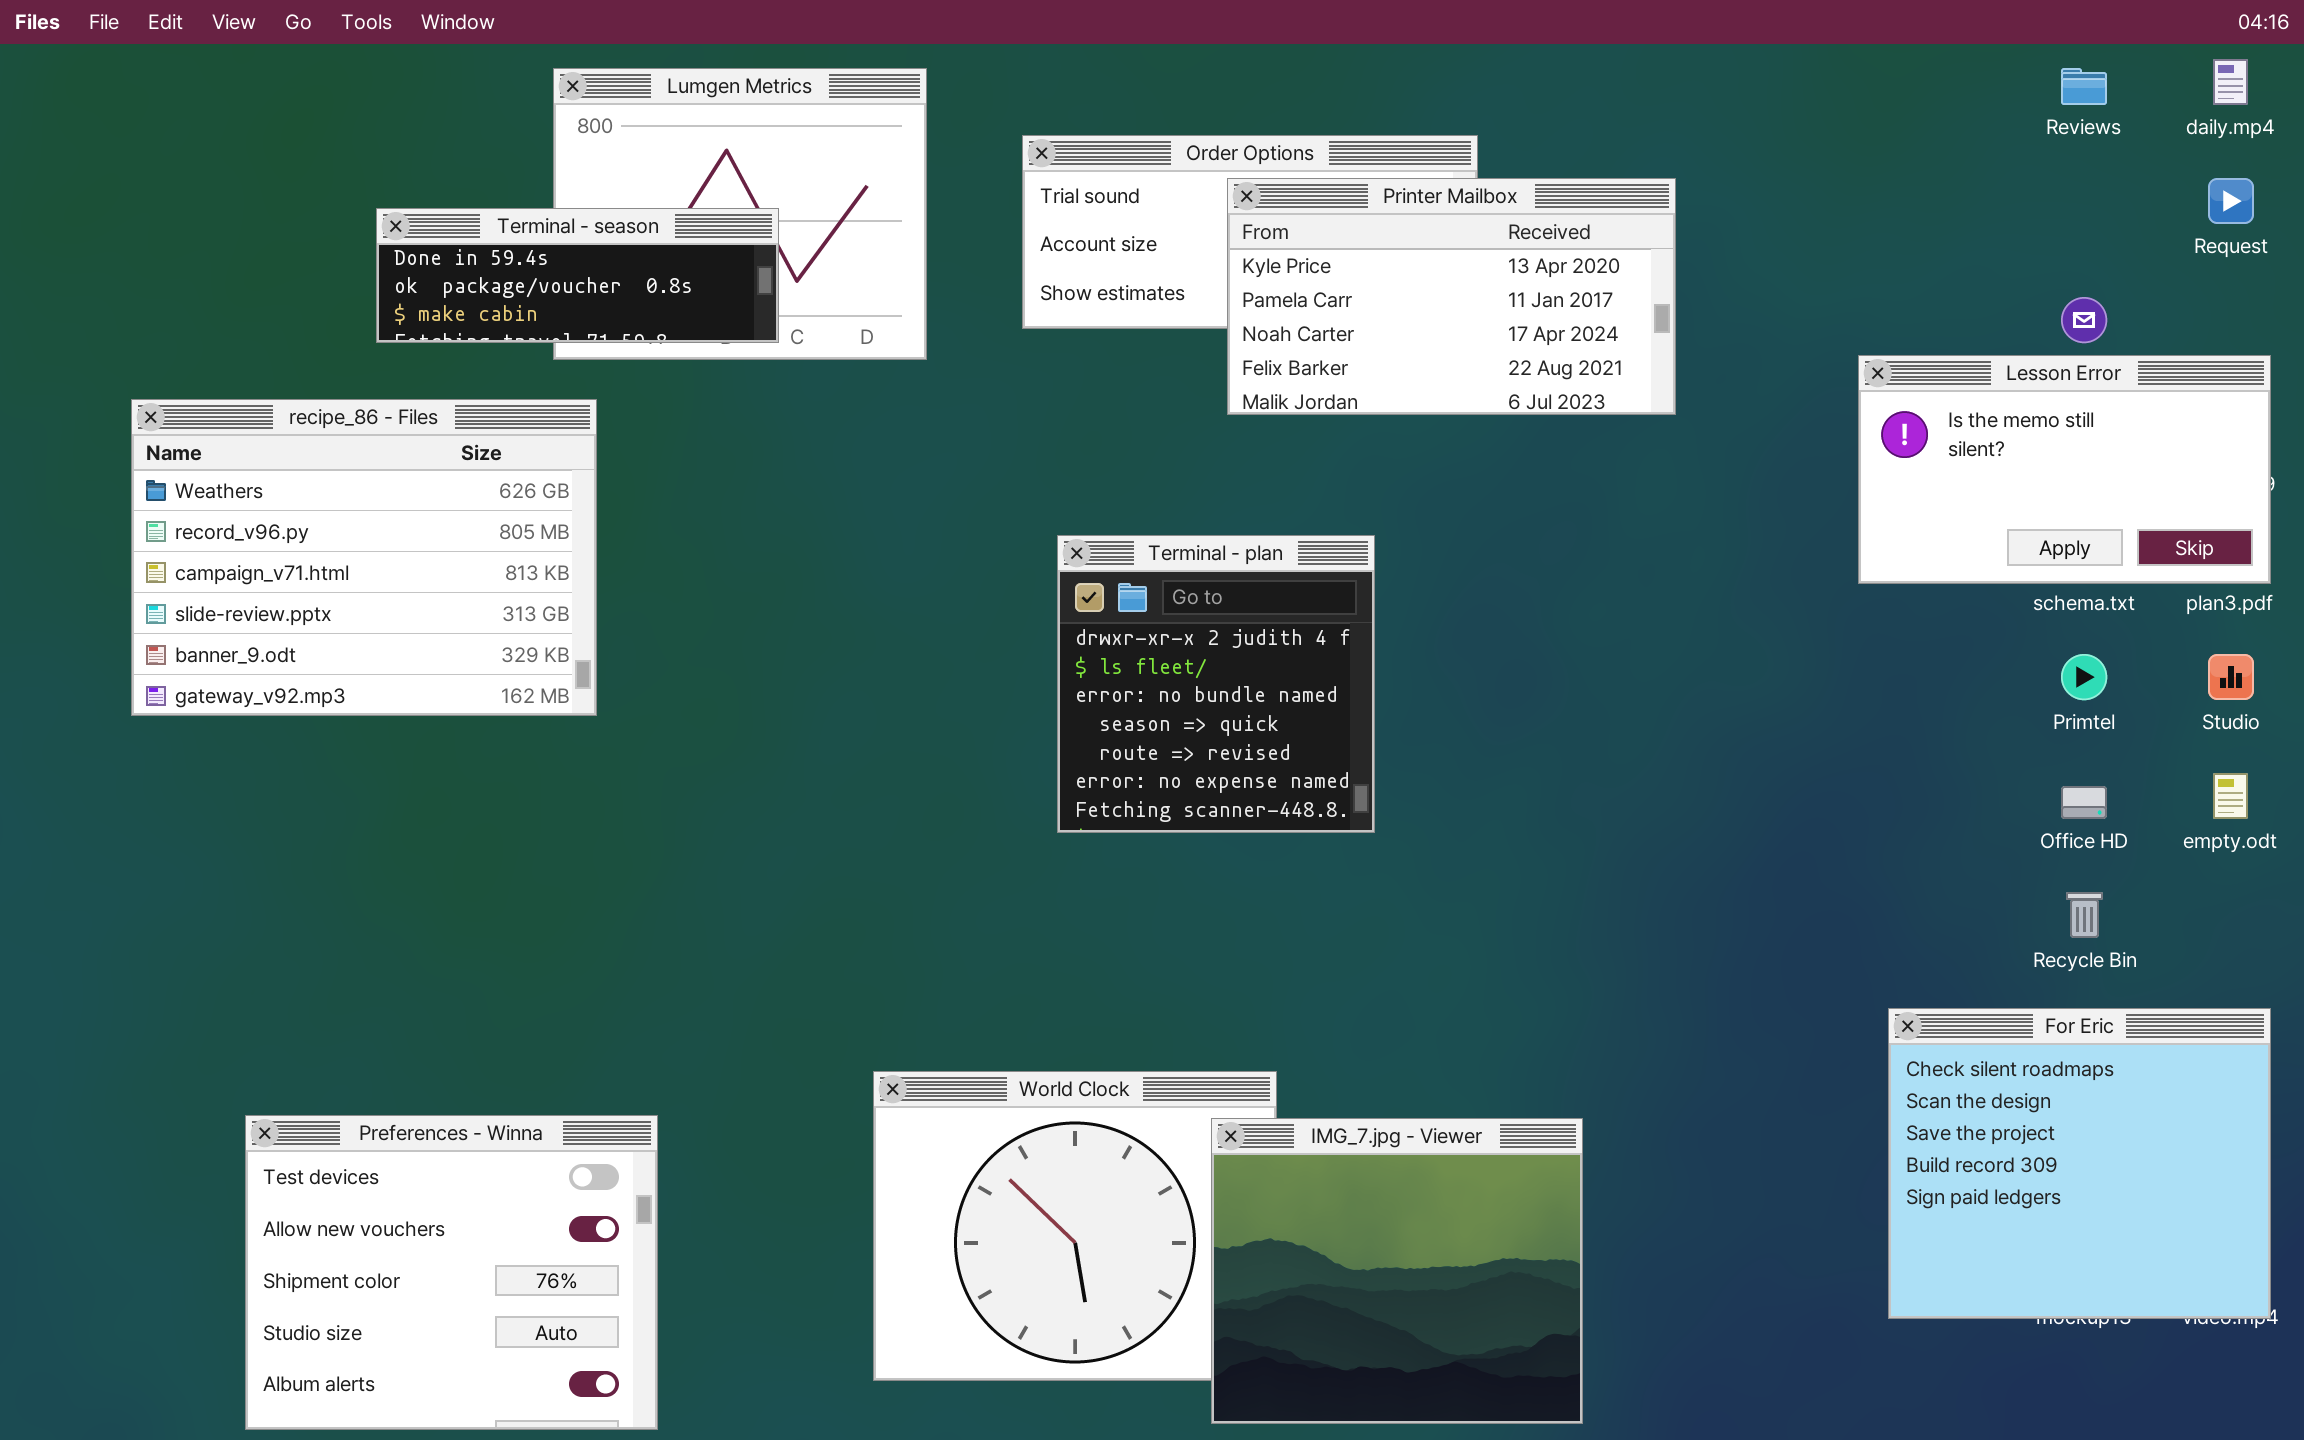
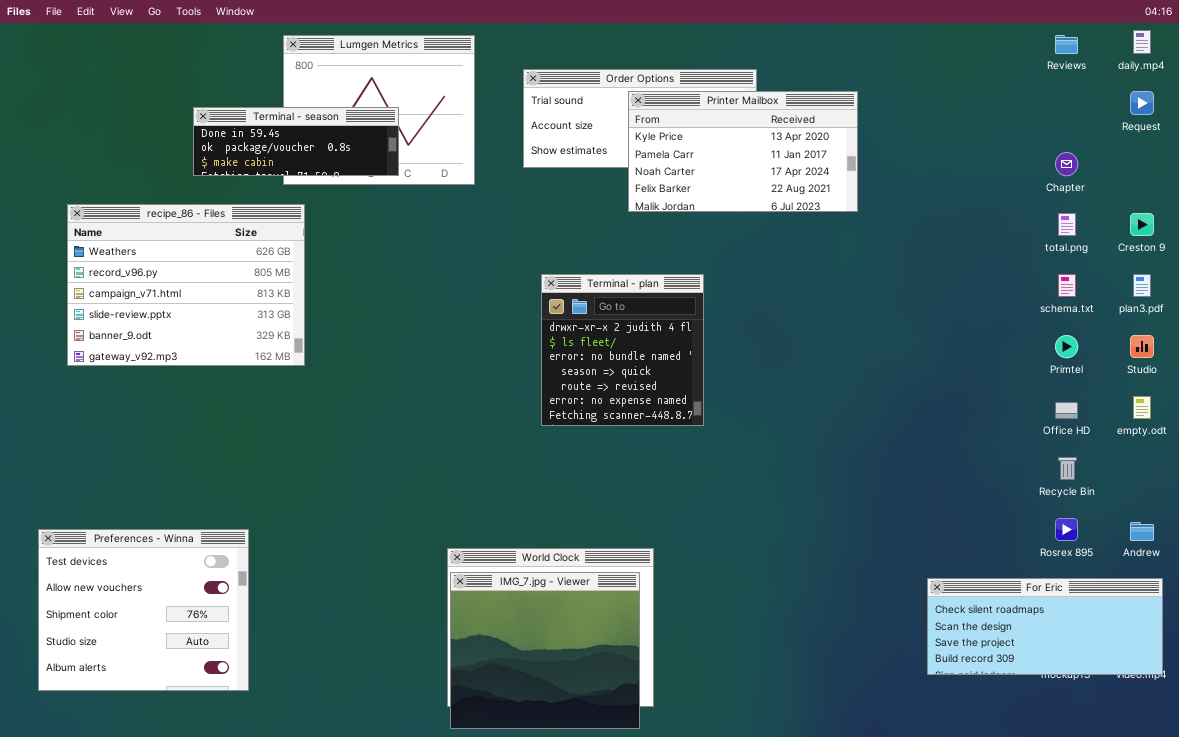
Lesson Error: [1858,355,2271,584] -> none, closed
For Eric: [1888,1008,2271,1319] -> [927,578,1163,675], resized
Preferences - Winna: [245,1115,658,1430] -> [38,529,249,691], moved
IMG_7.jpg - Viewer: [1211,1118,1583,1424] -> [450,572,640,729], moved

